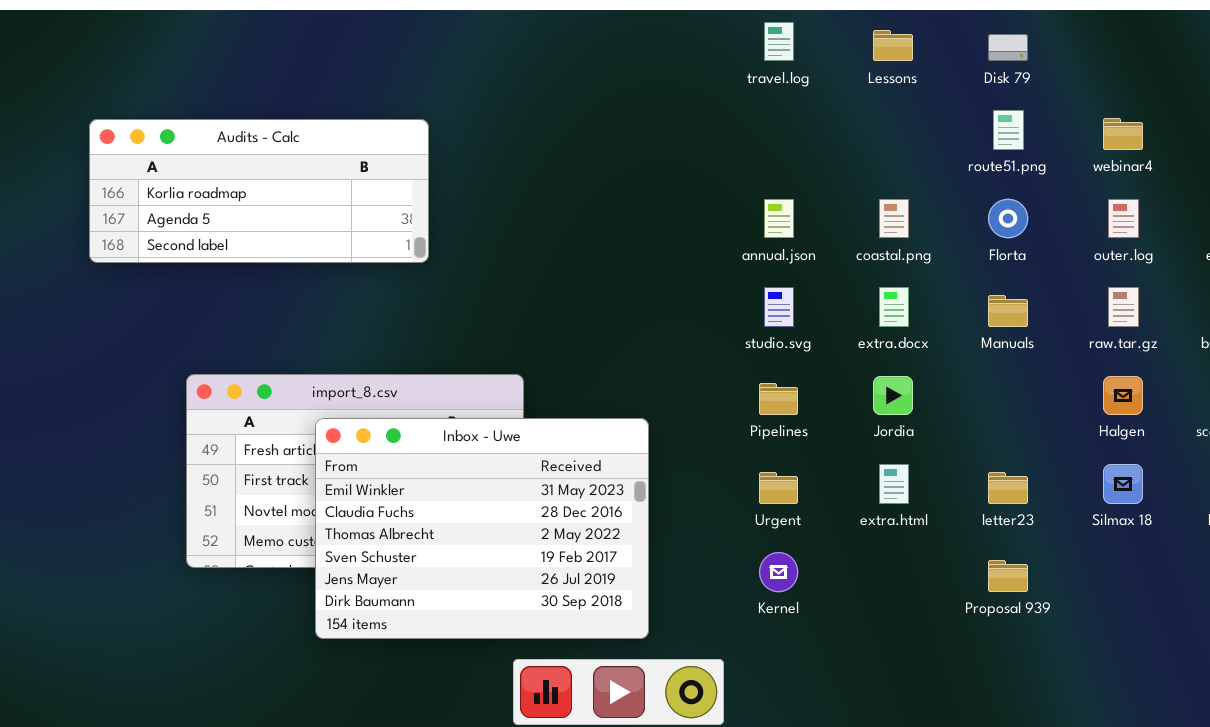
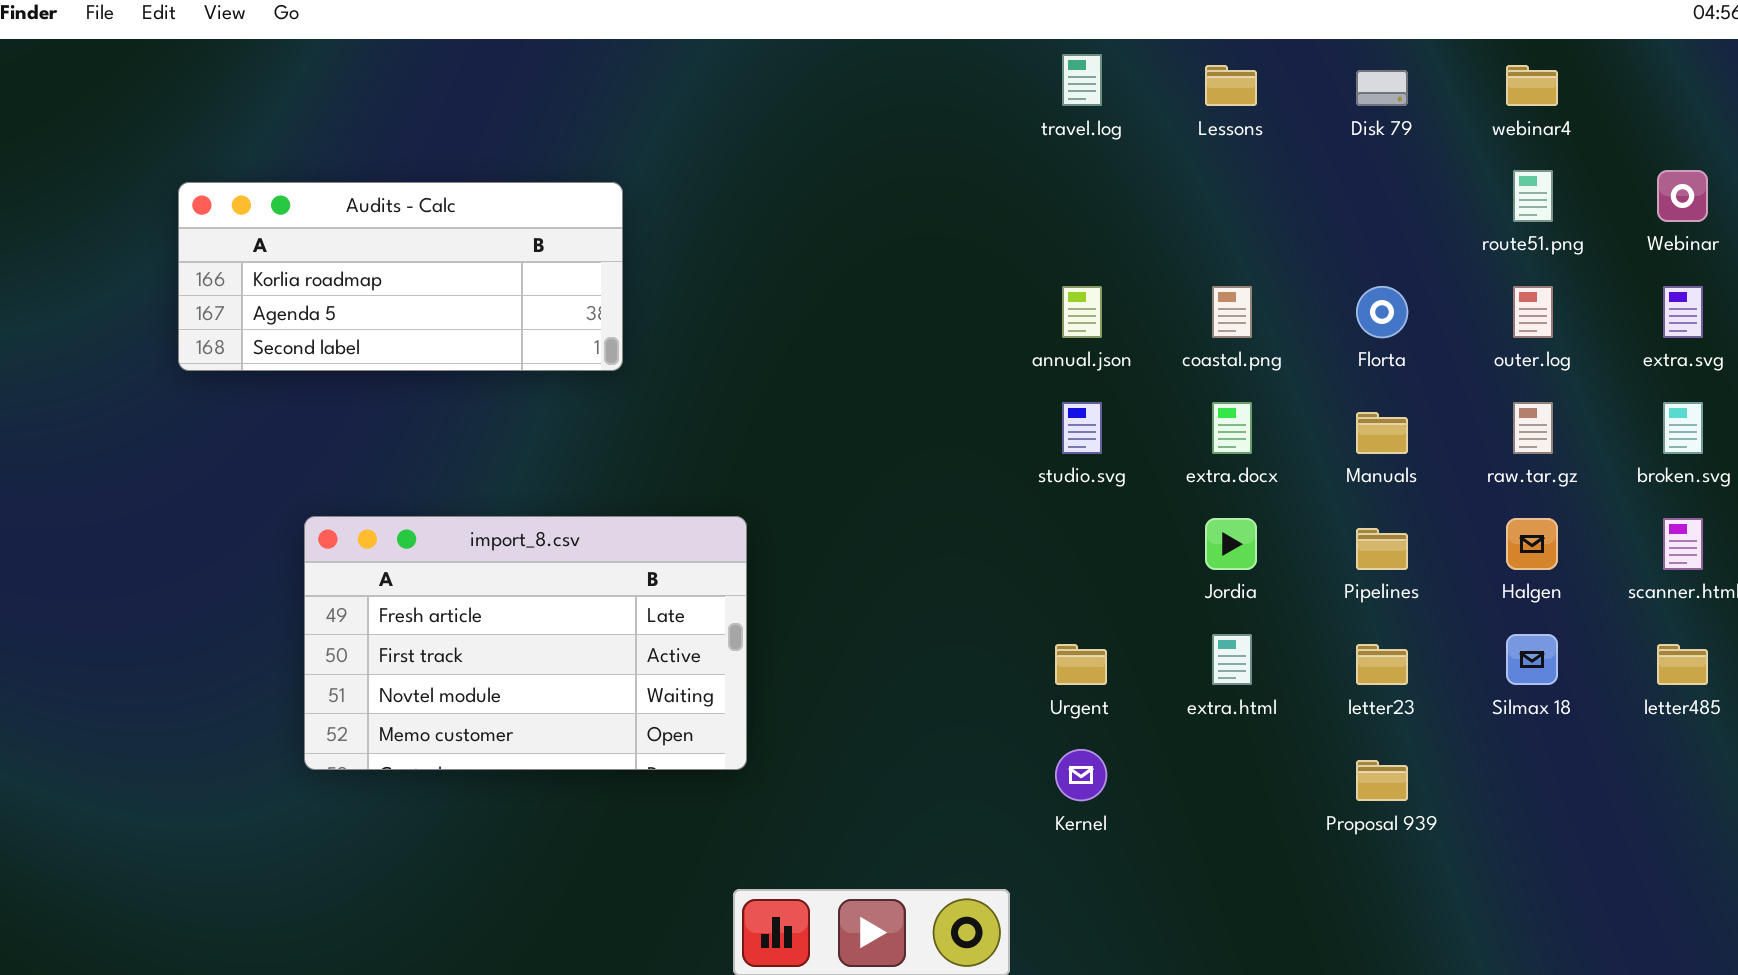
route51.png: [993,110,1024,150] -> [1513,170,1553,222], moved
webinar4: [1103,118,1143,150] -> [1506,65,1558,106], moved
Pipelines: [759,383,798,415] -> [1356,528,1408,570], moved
Inbox - Uwe: [315,418,649,639] -> none, closed

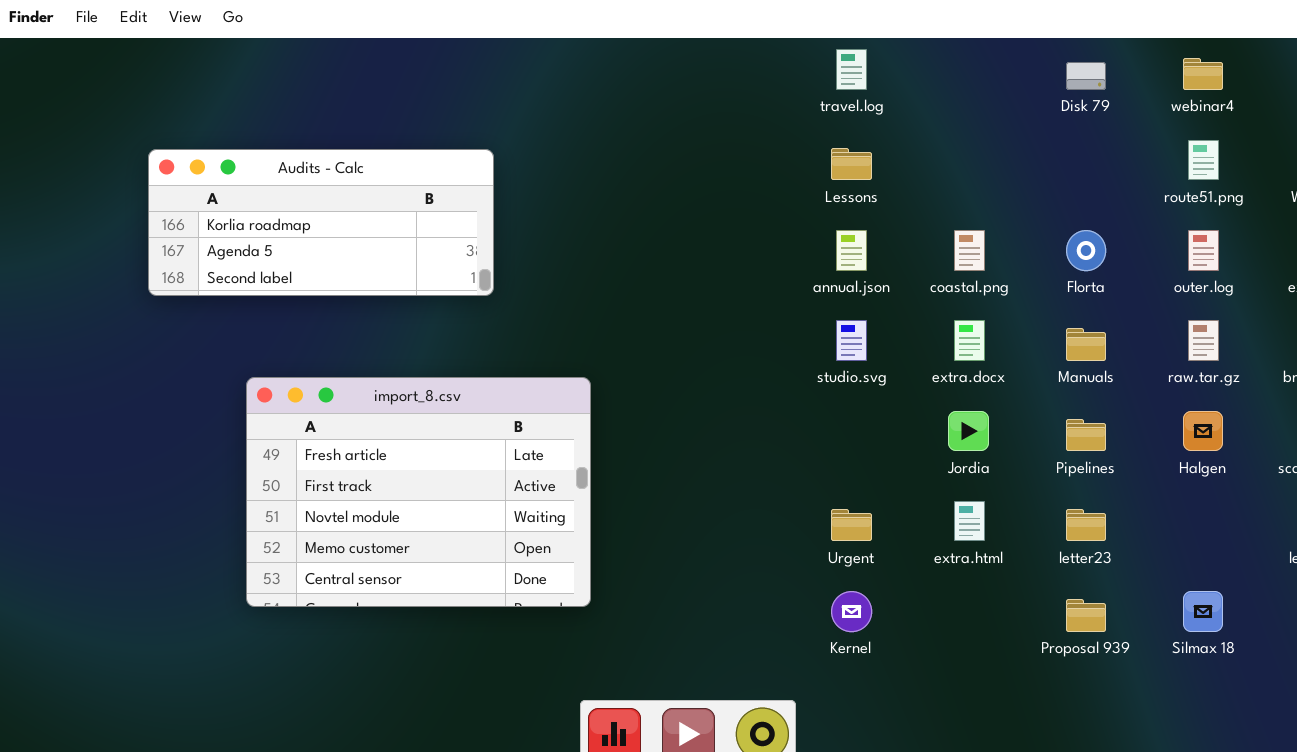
Lessons: [1205,65,1257,106] -> [831,148,872,180], moved
import_8.csv: [304,516,747,770] -> [246,377,591,607], resized
Silmax 18: [1506,634,1558,685] -> [1183,591,1223,632], moved

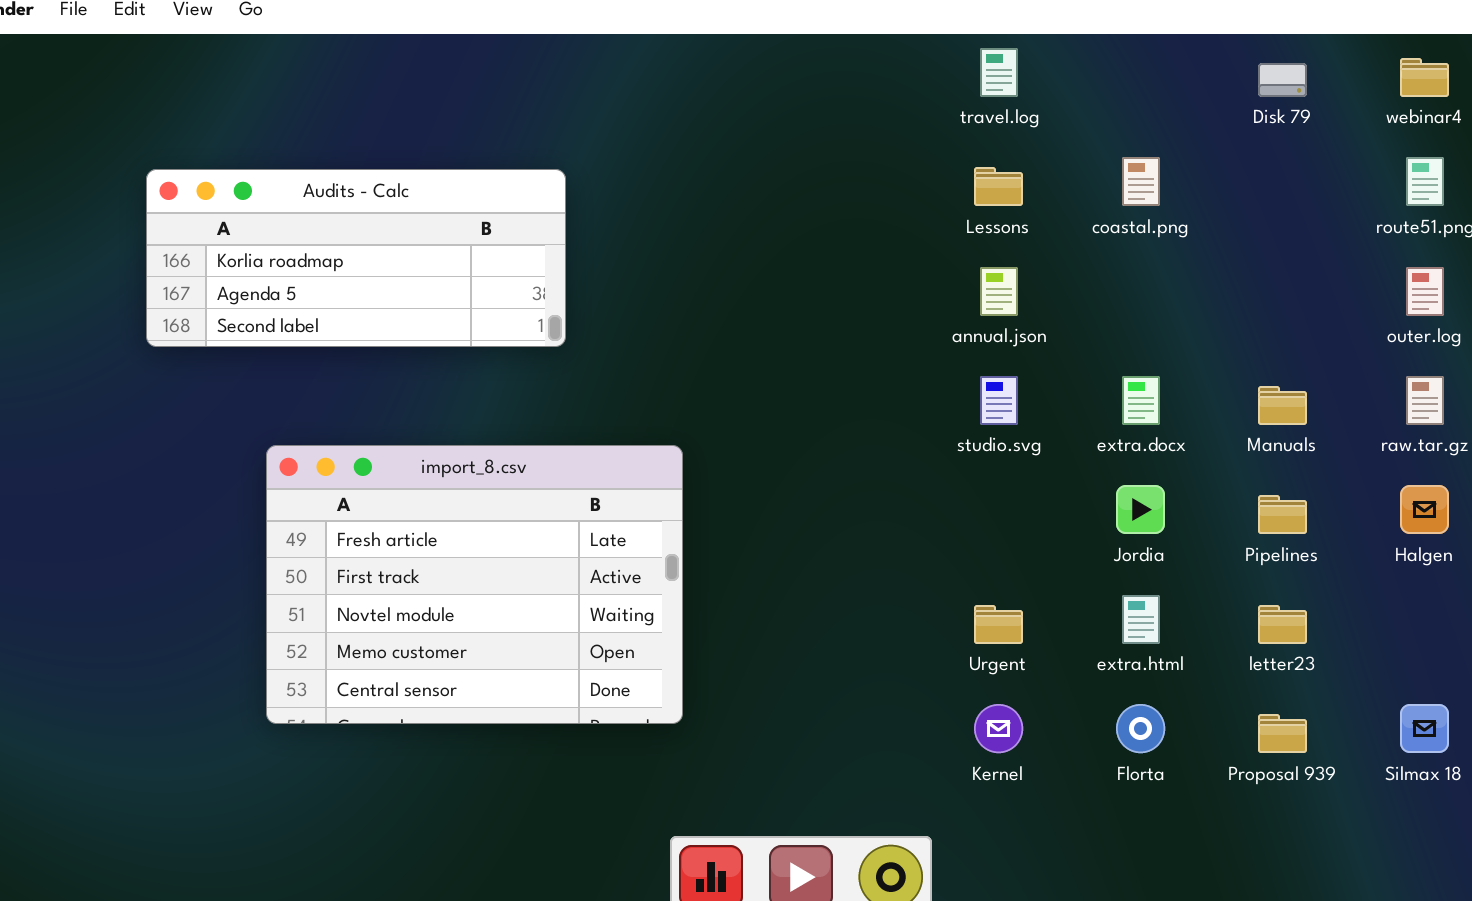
coastal.png: [954,230,985,271] -> [1122,157,1160,206], moved
Florta: [1066,230,1106,271] -> [1116,704,1165,753], moved

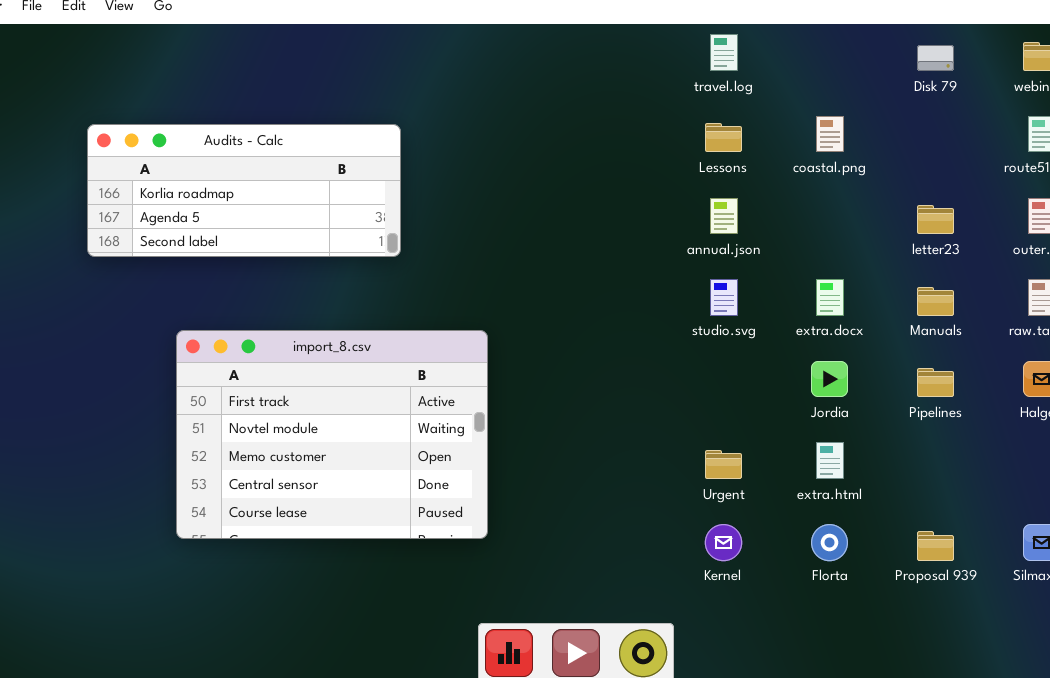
import_8.csv: [266,445,683,724] -> [176,330,488,539], scrolled down 1 row
letter23: [1258,605,1307,644] -> [917,205,954,234], moved

